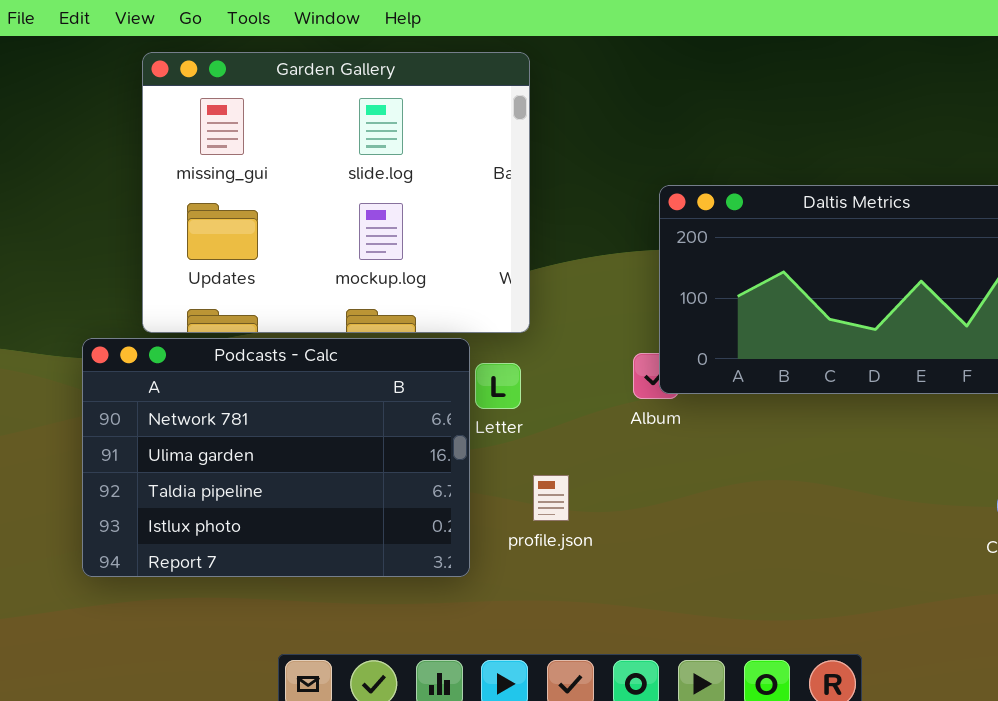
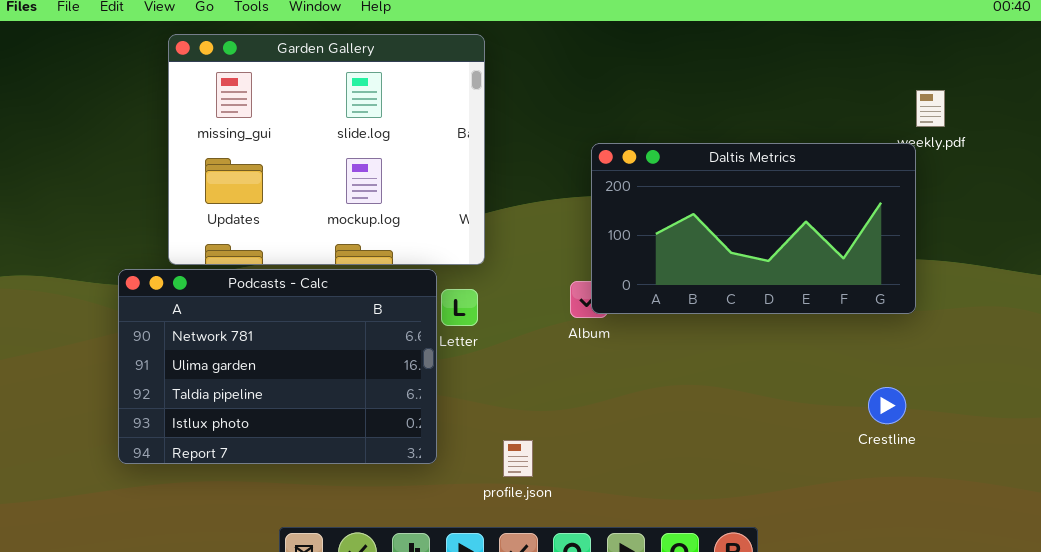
profile.json: [533,475,569,521] -> [503,440,533,477], moved

